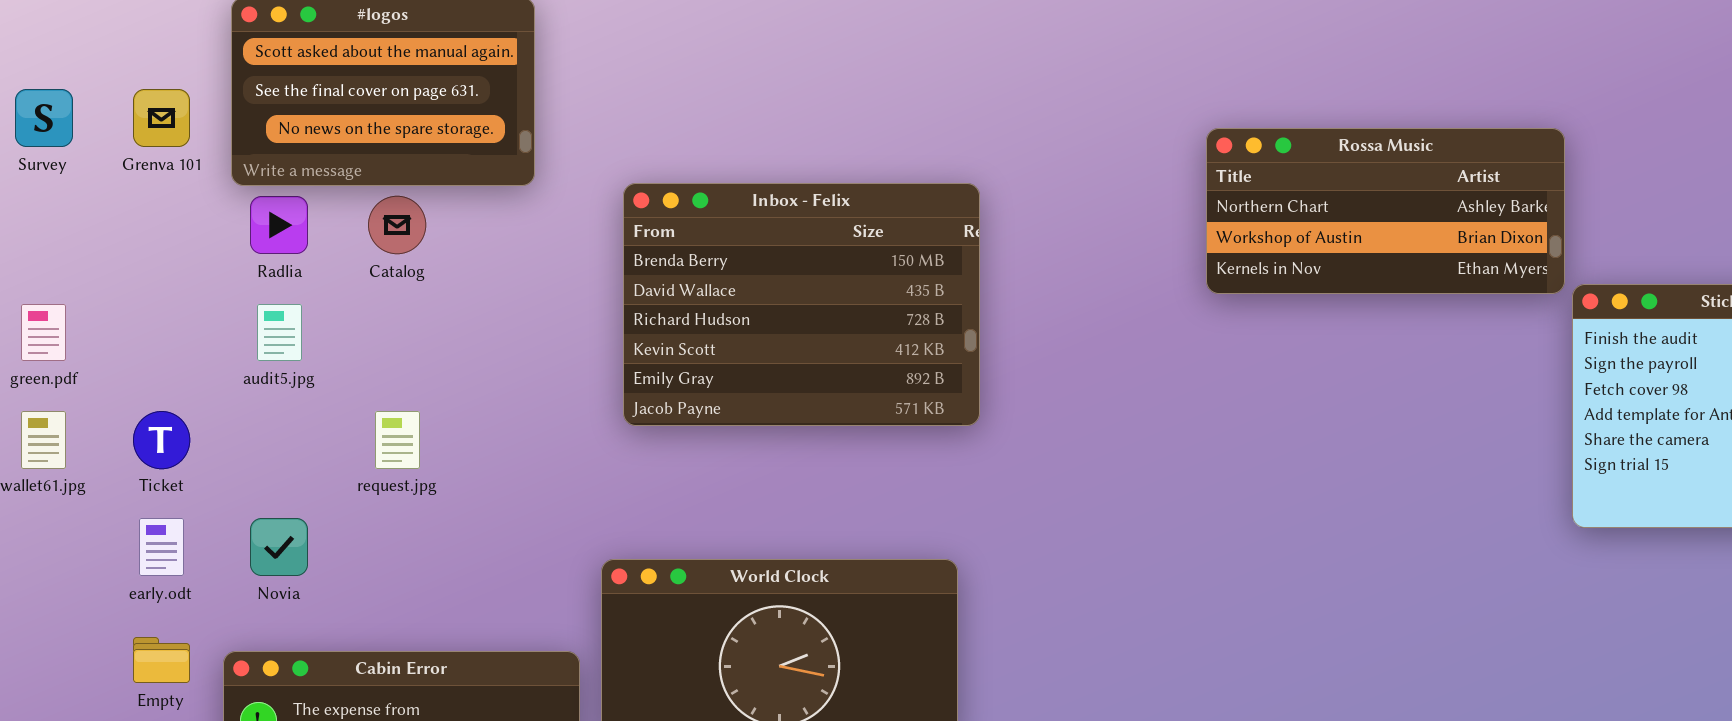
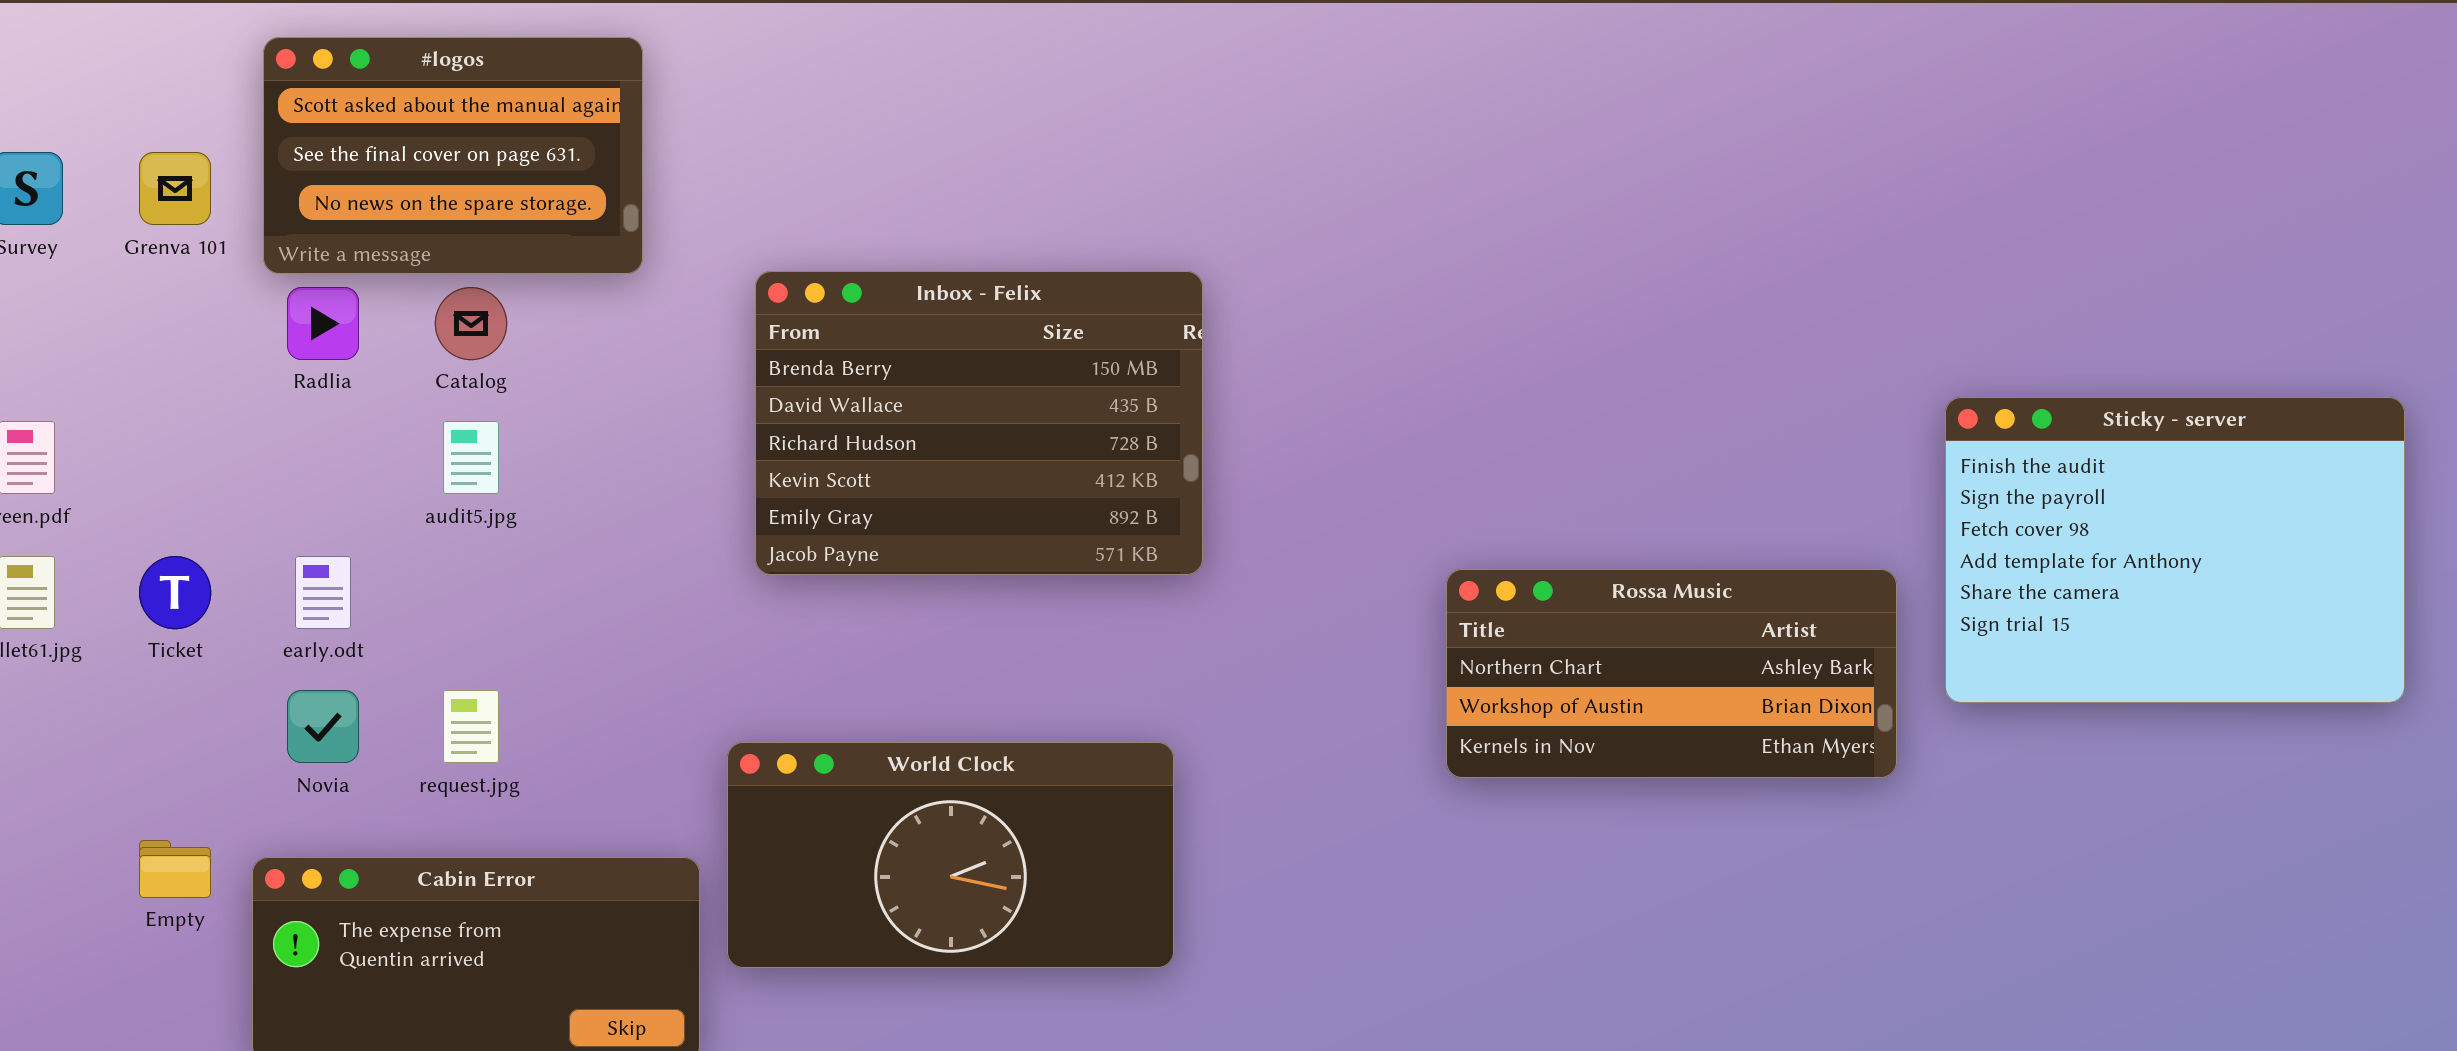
Rossa Music: [1206,128,1565,294] -> [1446,569,1897,778], moved
audit5.jpg: [257,304,302,361] -> [443,421,499,494], moved
request.jpg: [375,411,420,469] -> [443,690,499,763], moved
early.odt: [139,518,184,576] -> [295,556,351,629], moved

